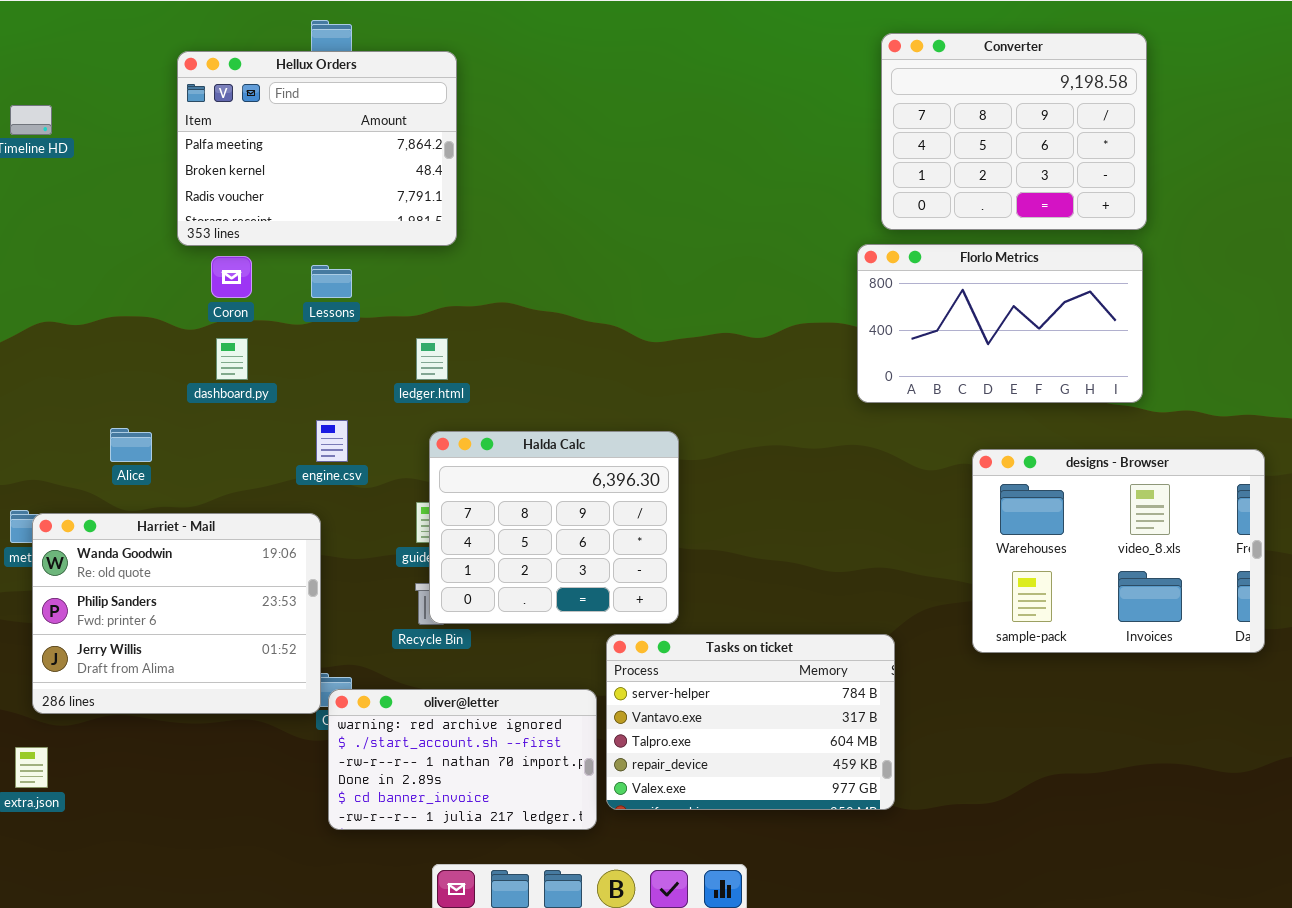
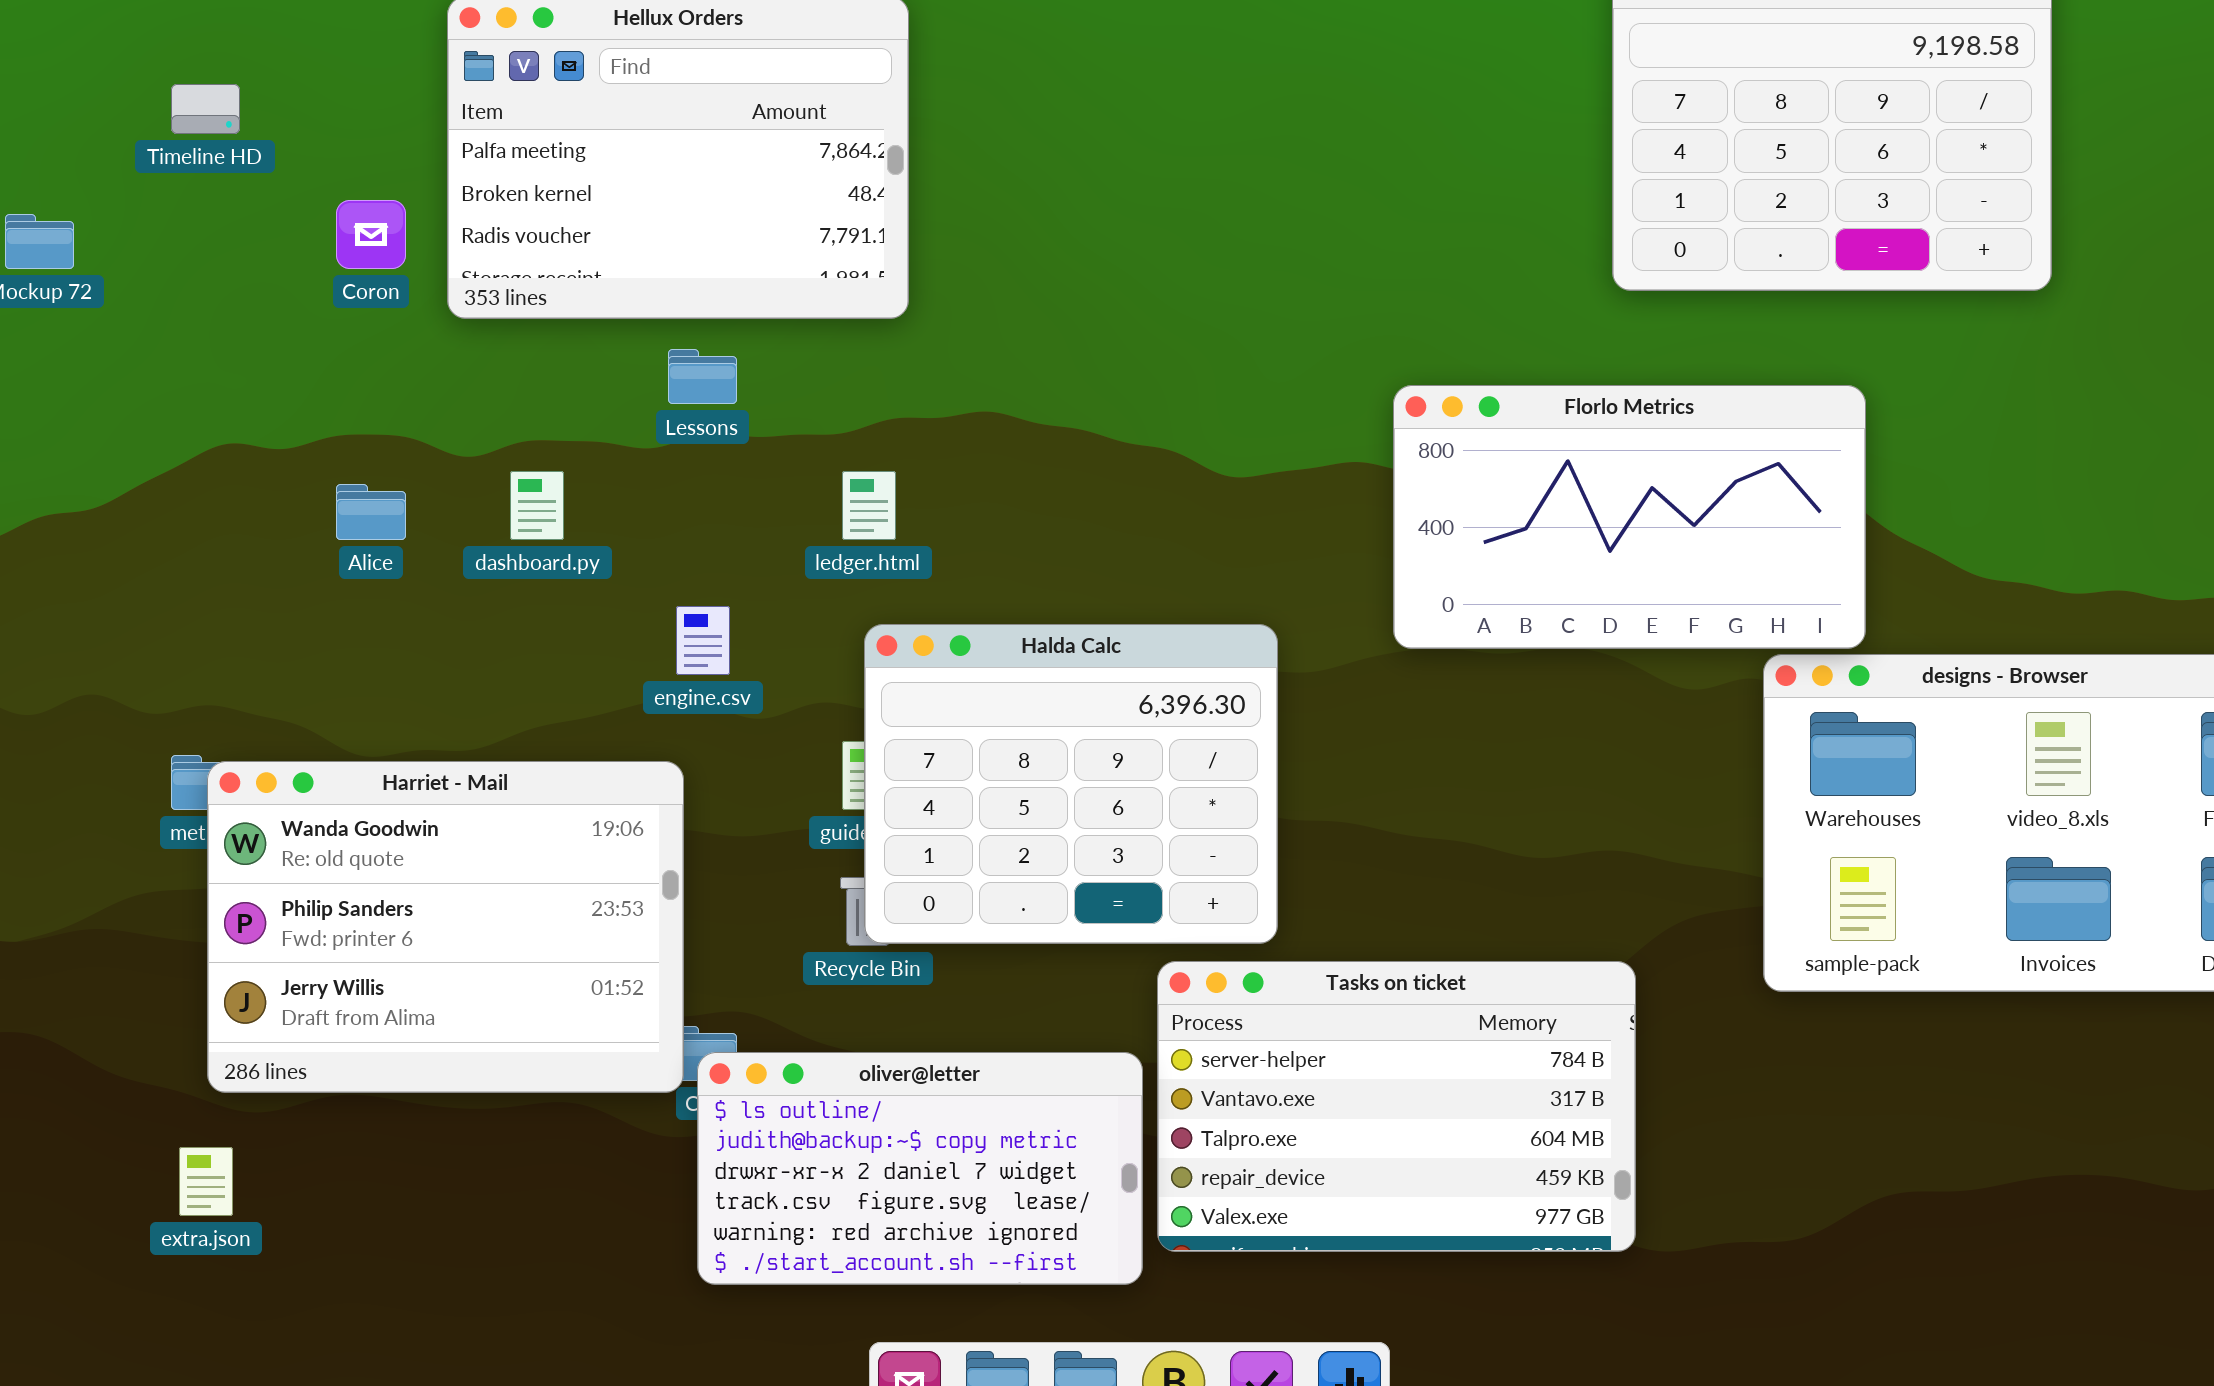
Florlo Metrics: [857,244,1143,403] -> [1393,385,1866,649], moved
Coron: [211,256,252,298] -> [336,200,406,269], moved
Alice: [110,428,152,462] -> [336,484,406,540], moved
oliver@letter: [328,689,597,830] -> [697,1052,1143,1285], scrolled up 4 rows

